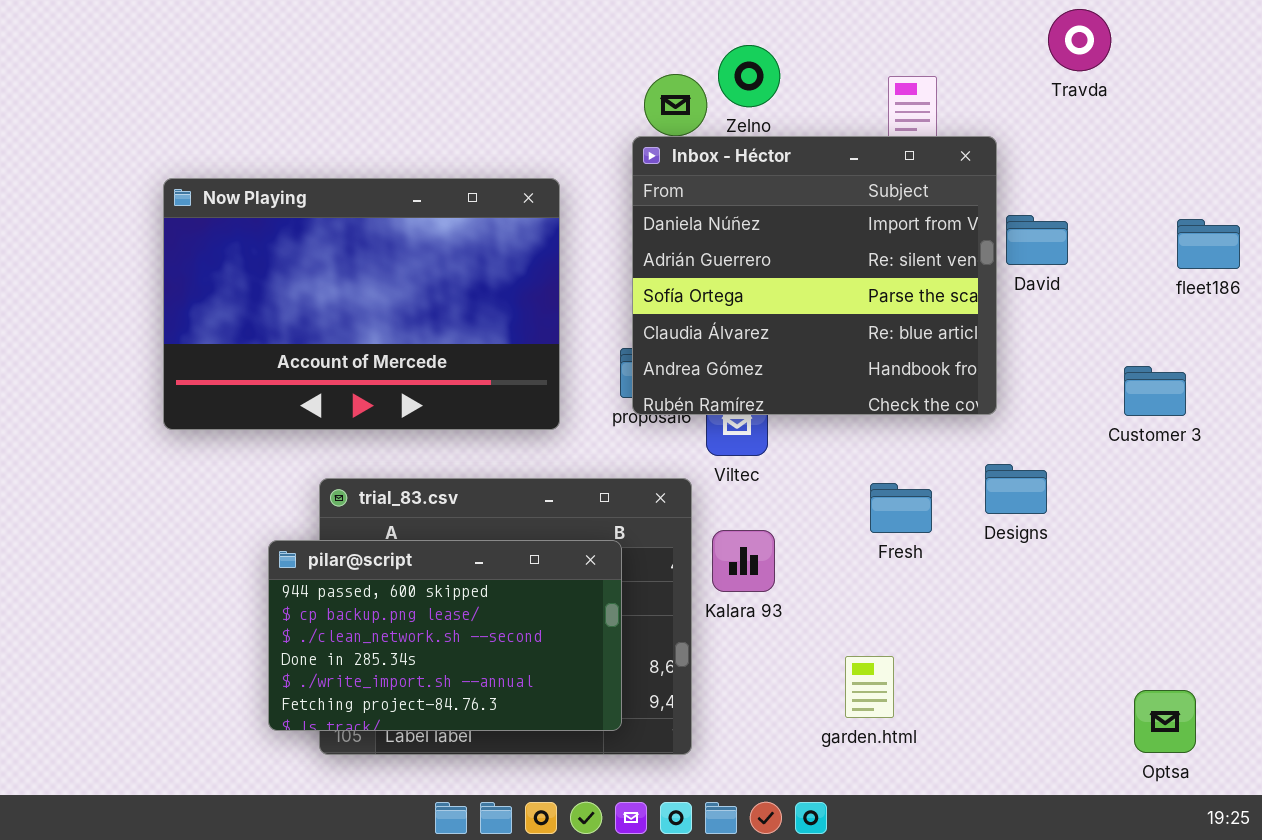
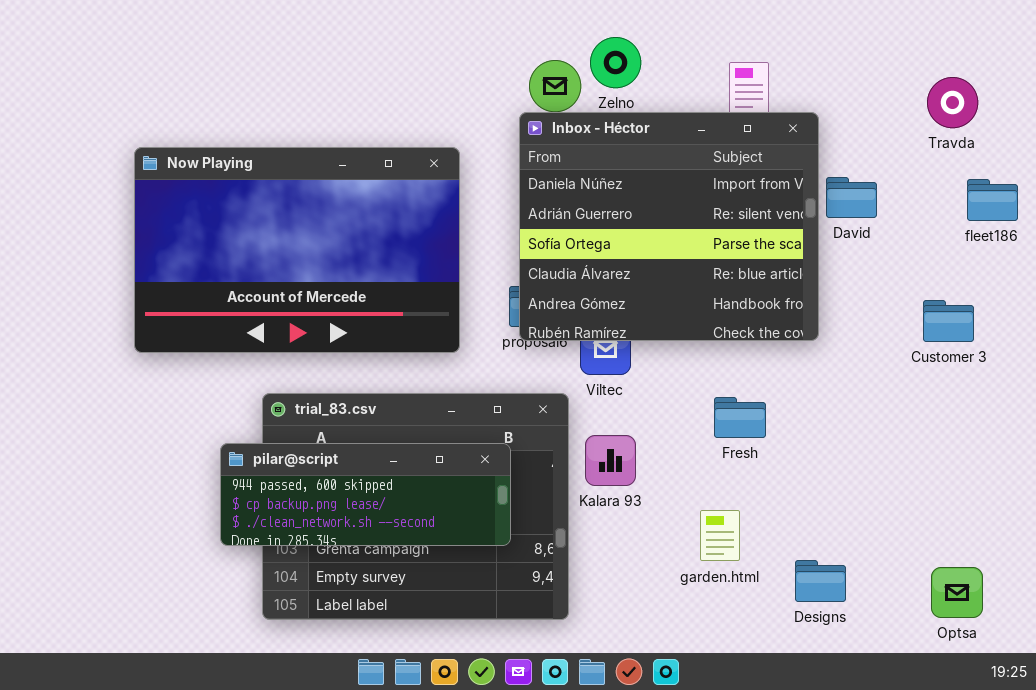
Travda: [1048,9,1111,71] -> [927,77,978,128], moved
Designs: [985,464,1047,514] -> [795,560,846,602], moved
pilar@script: [268,540,622,731] -> [220,443,511,546], resized
garden.html: [845,656,894,718] -> [700,510,740,561], moved

